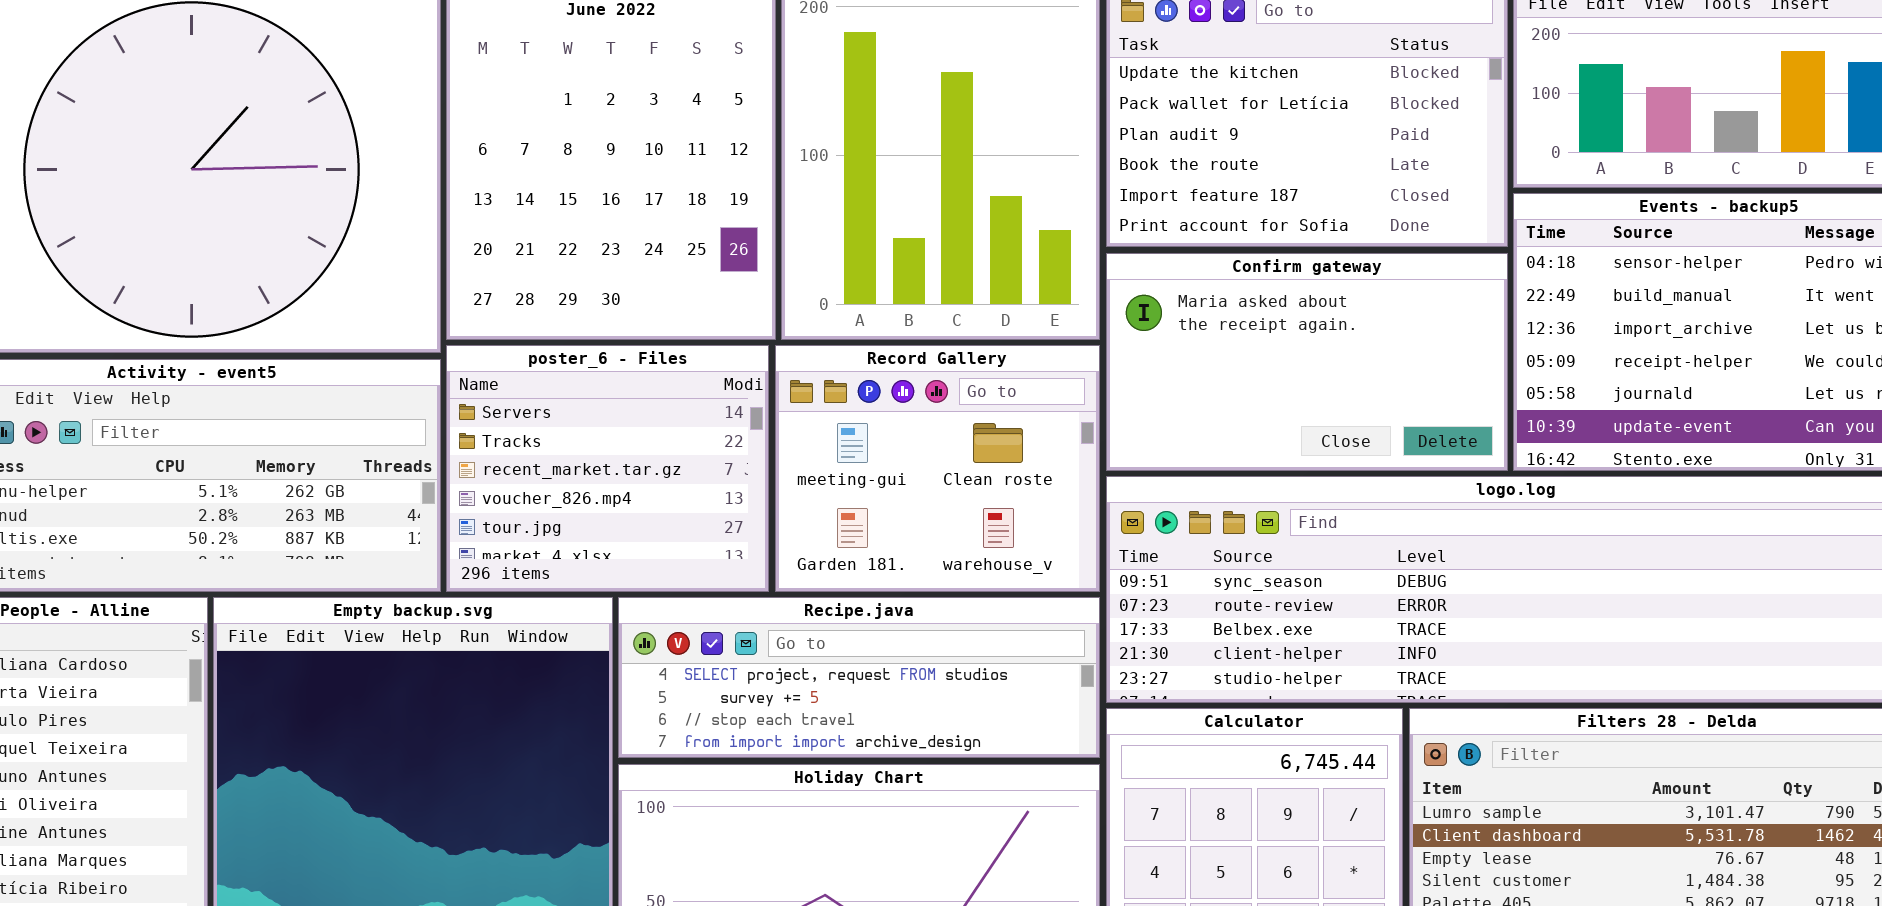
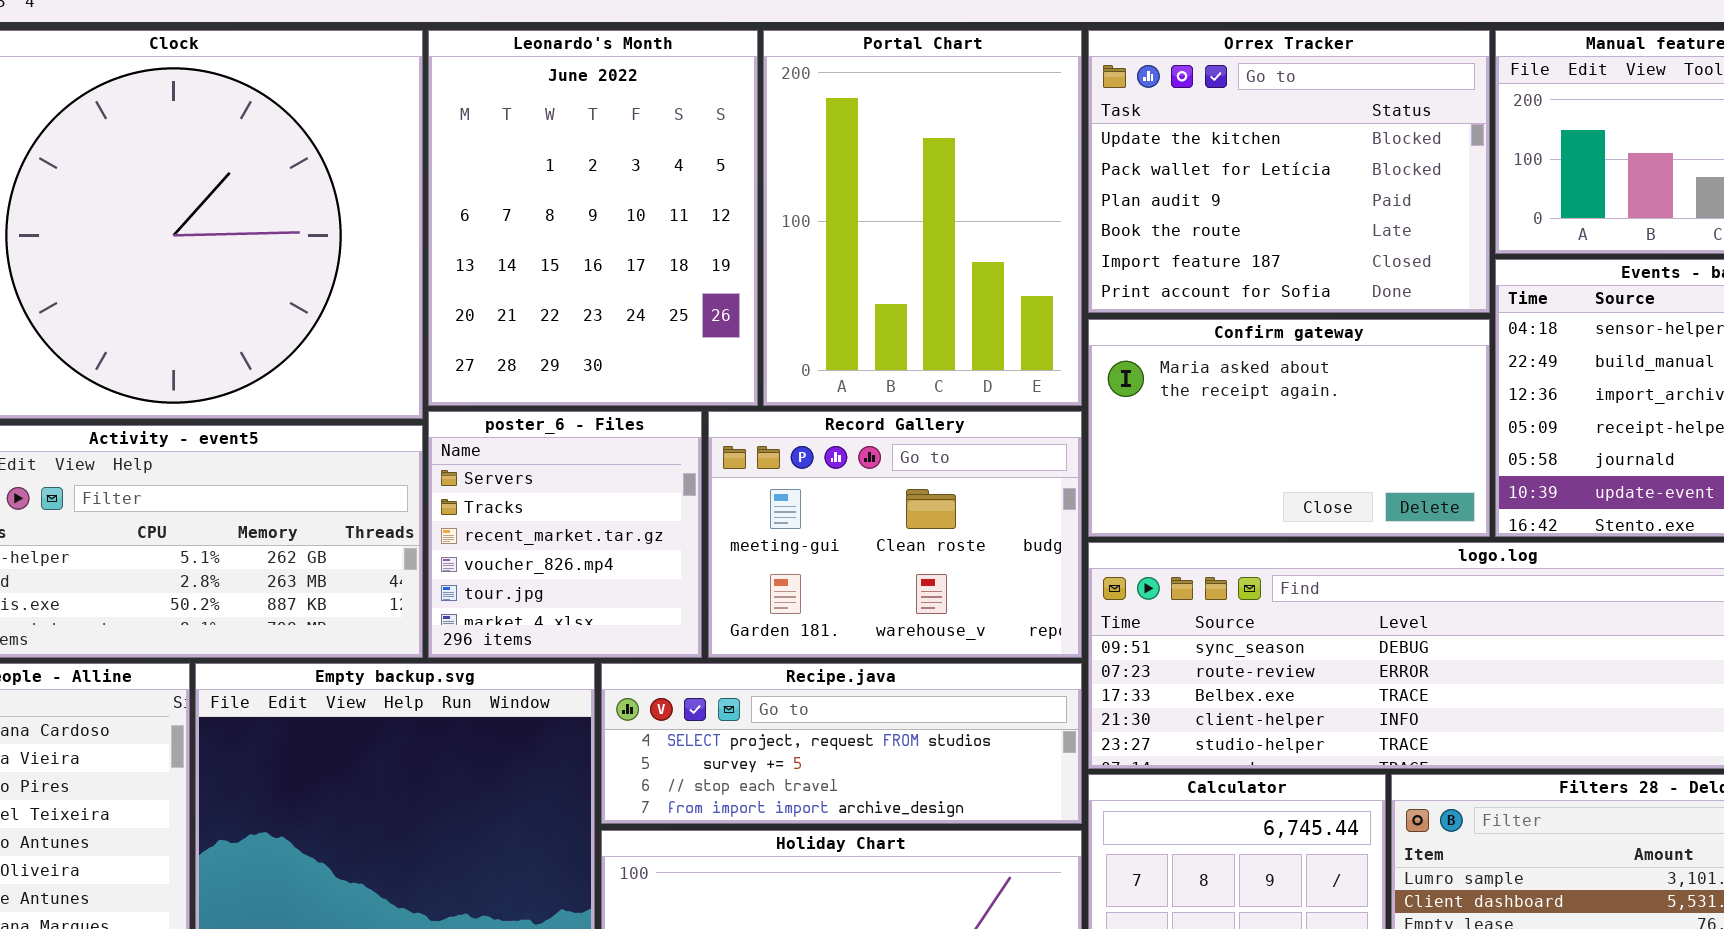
poster_6 - Files: [446,345,769,592] -> [428,411,702,658], resized
Record Gallery: [775,345,1100,592] -> [708,411,1082,658], resized

